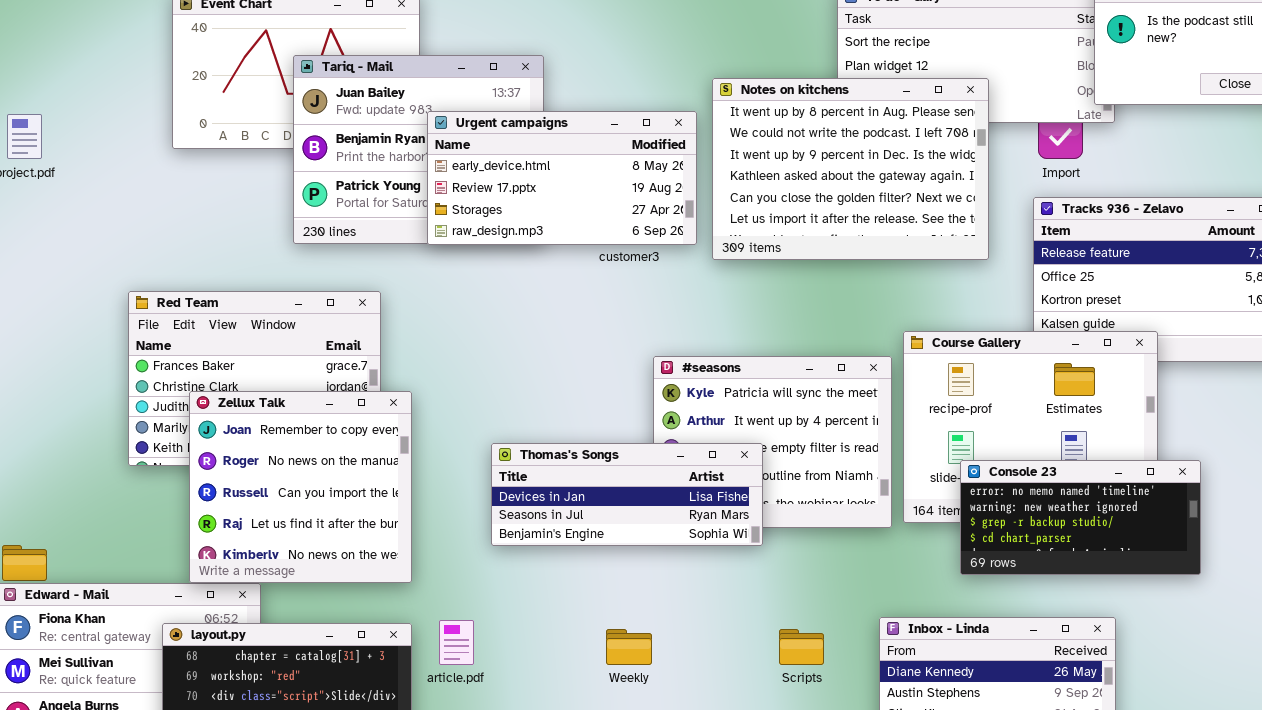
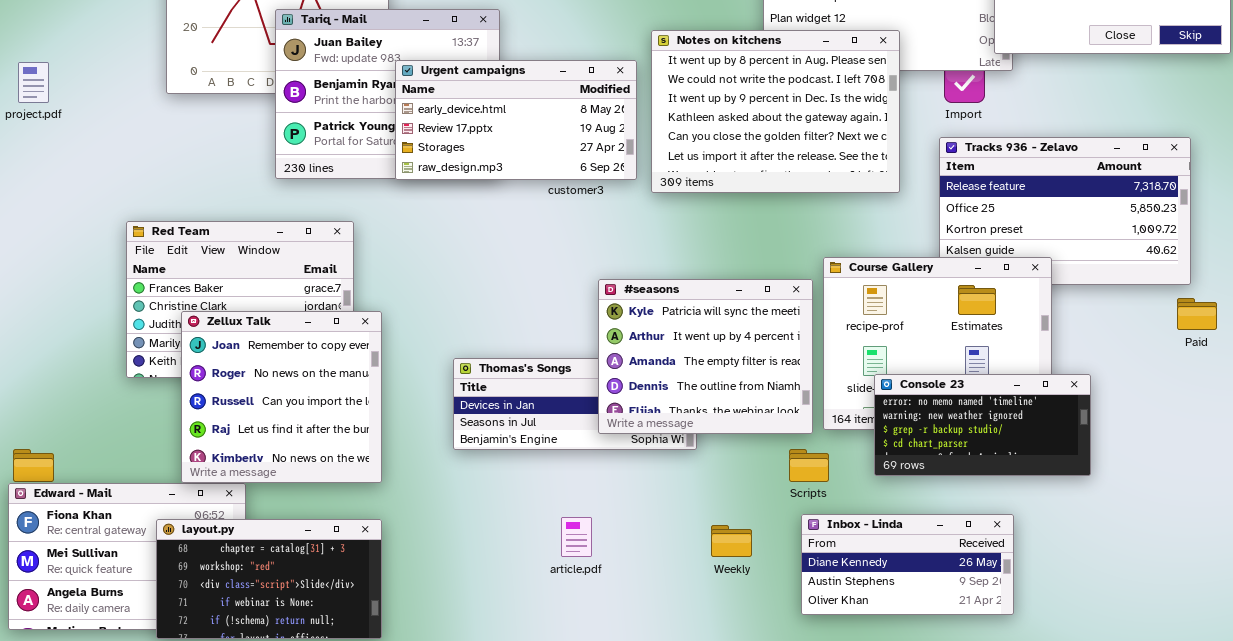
#seasons: [653,356,892,528] -> [598,279,813,434], raised
article.pdf: [439,620,474,665] -> [561,517,592,557], moved
Weekly: [606,629,652,665] -> [711,525,752,557], moved
Scripts: [779,629,824,665] -> [789,449,829,482], moved

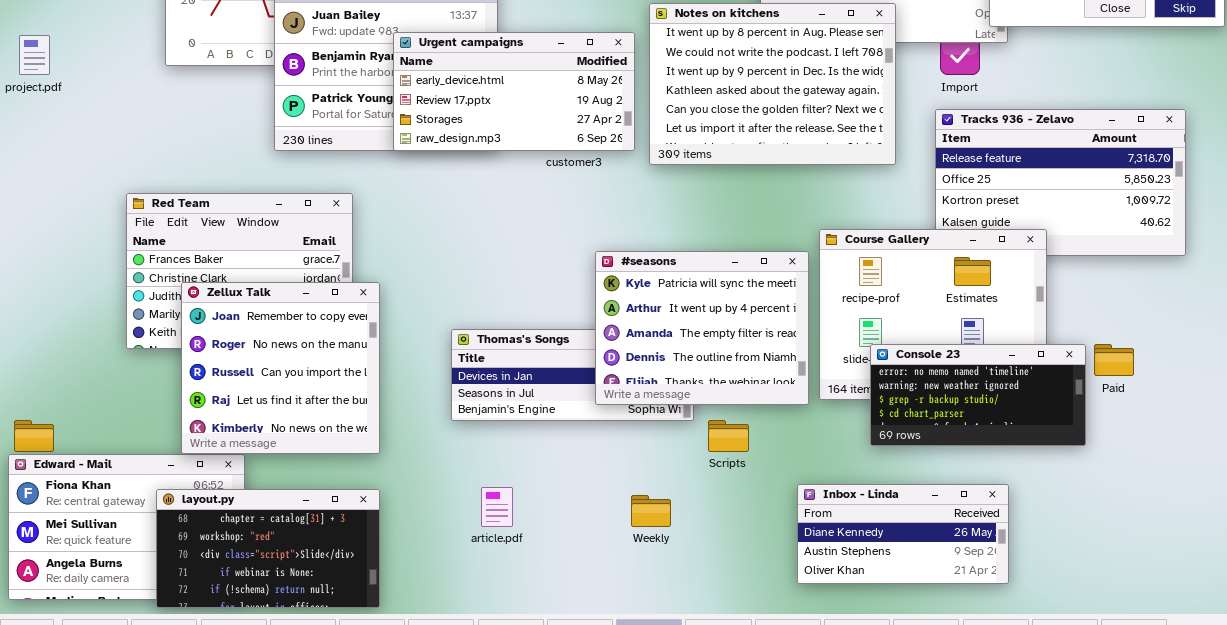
Paid: [1177,298,1217,330] -> [1094,344,1134,376], moved
Scripts: [789,449,829,482] -> [708,420,749,452], moved
article.pdf: [561,517,592,557] -> [481,487,513,527], moved
Weekly: [711,525,752,557] -> [631,495,671,527], moved

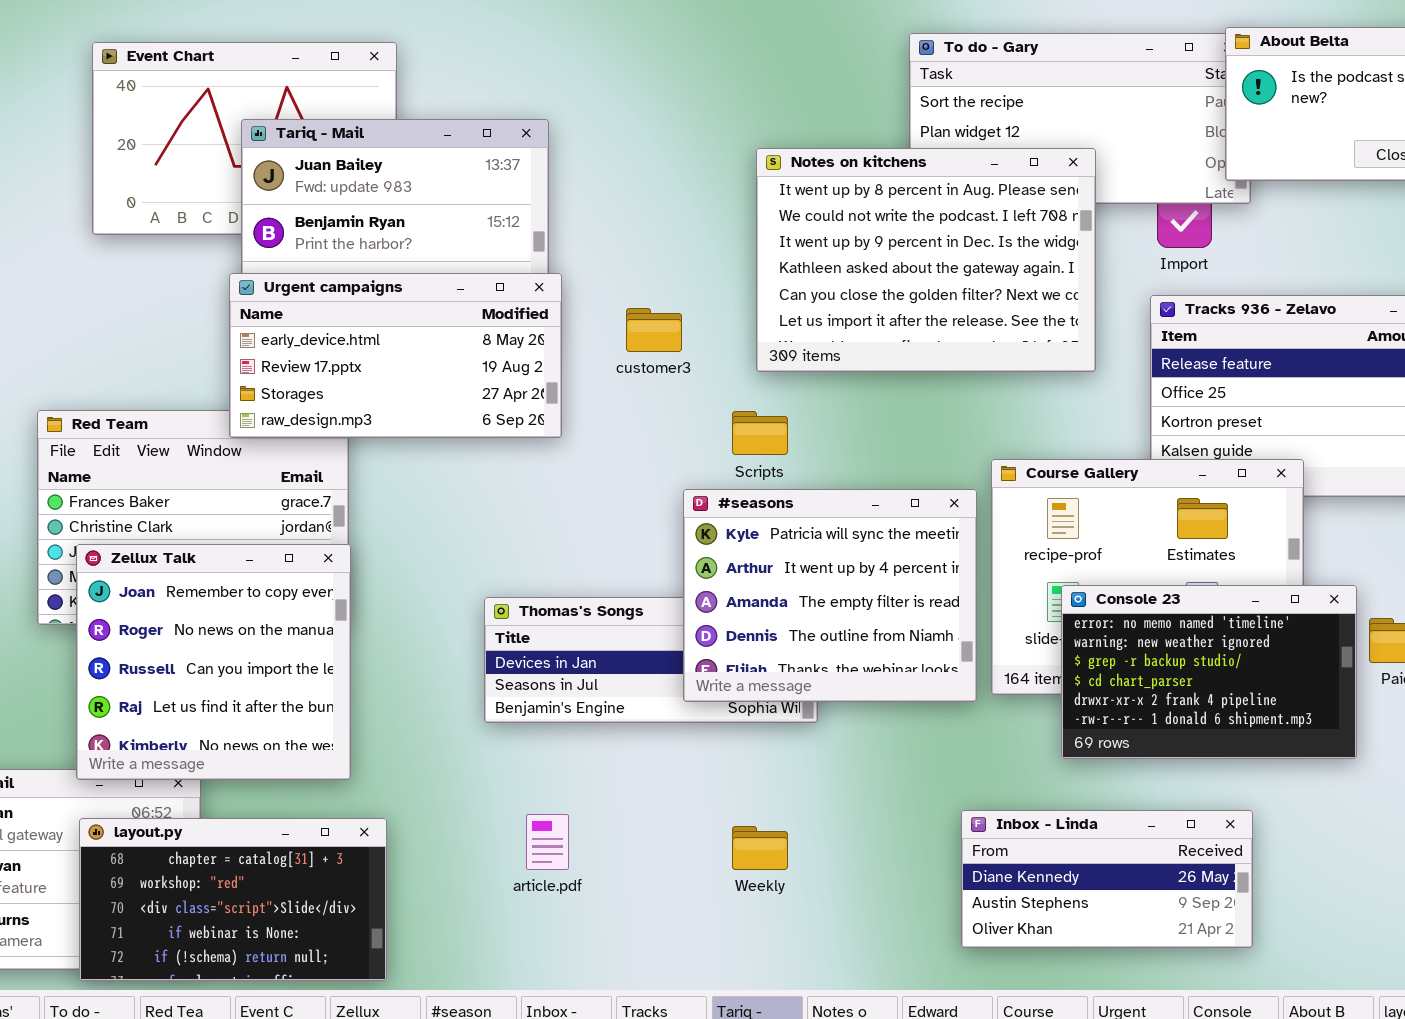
Urgent campaigns: [393,32,635,151] -> [229,273,562,438], moved
Zellux Talk: [181,282,380,454] -> [76,544,351,780], moved
Console 23: [870,344,1086,446] -> [1061,585,1357,759], resized
Scripts: [708,420,749,452] -> [732,411,788,455], moved

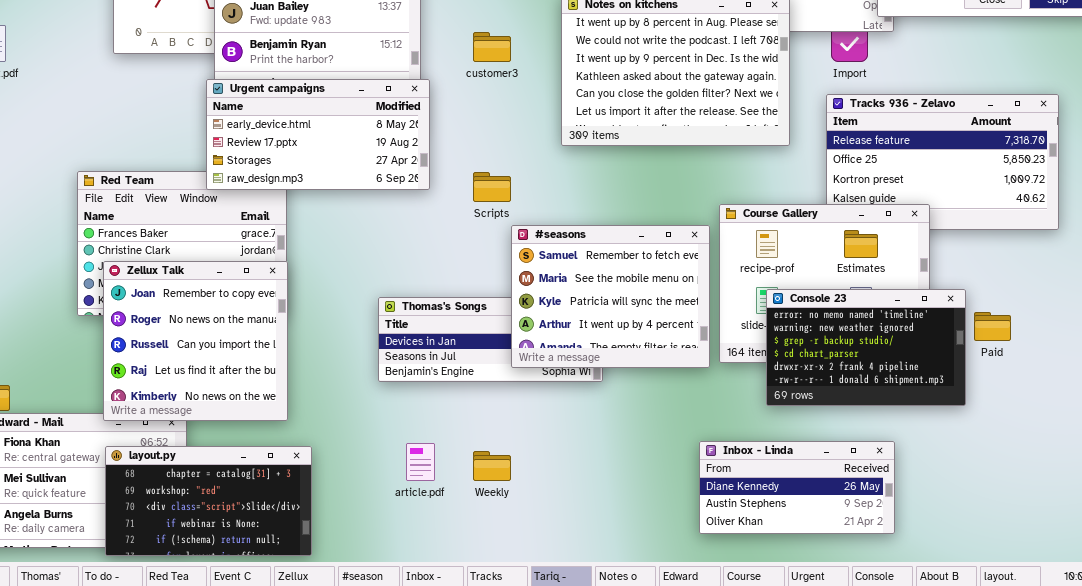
customer3: [626,308,682,352] -> [473,32,511,62], moved
Scripts: [732,411,788,455] -> [473,172,511,202], moved
#seasons: [683,489,977,702] -> [511,225,710,368], scrolled up 2 rows
Weekly: [732,826,788,870] -> [473,451,511,481], moved

